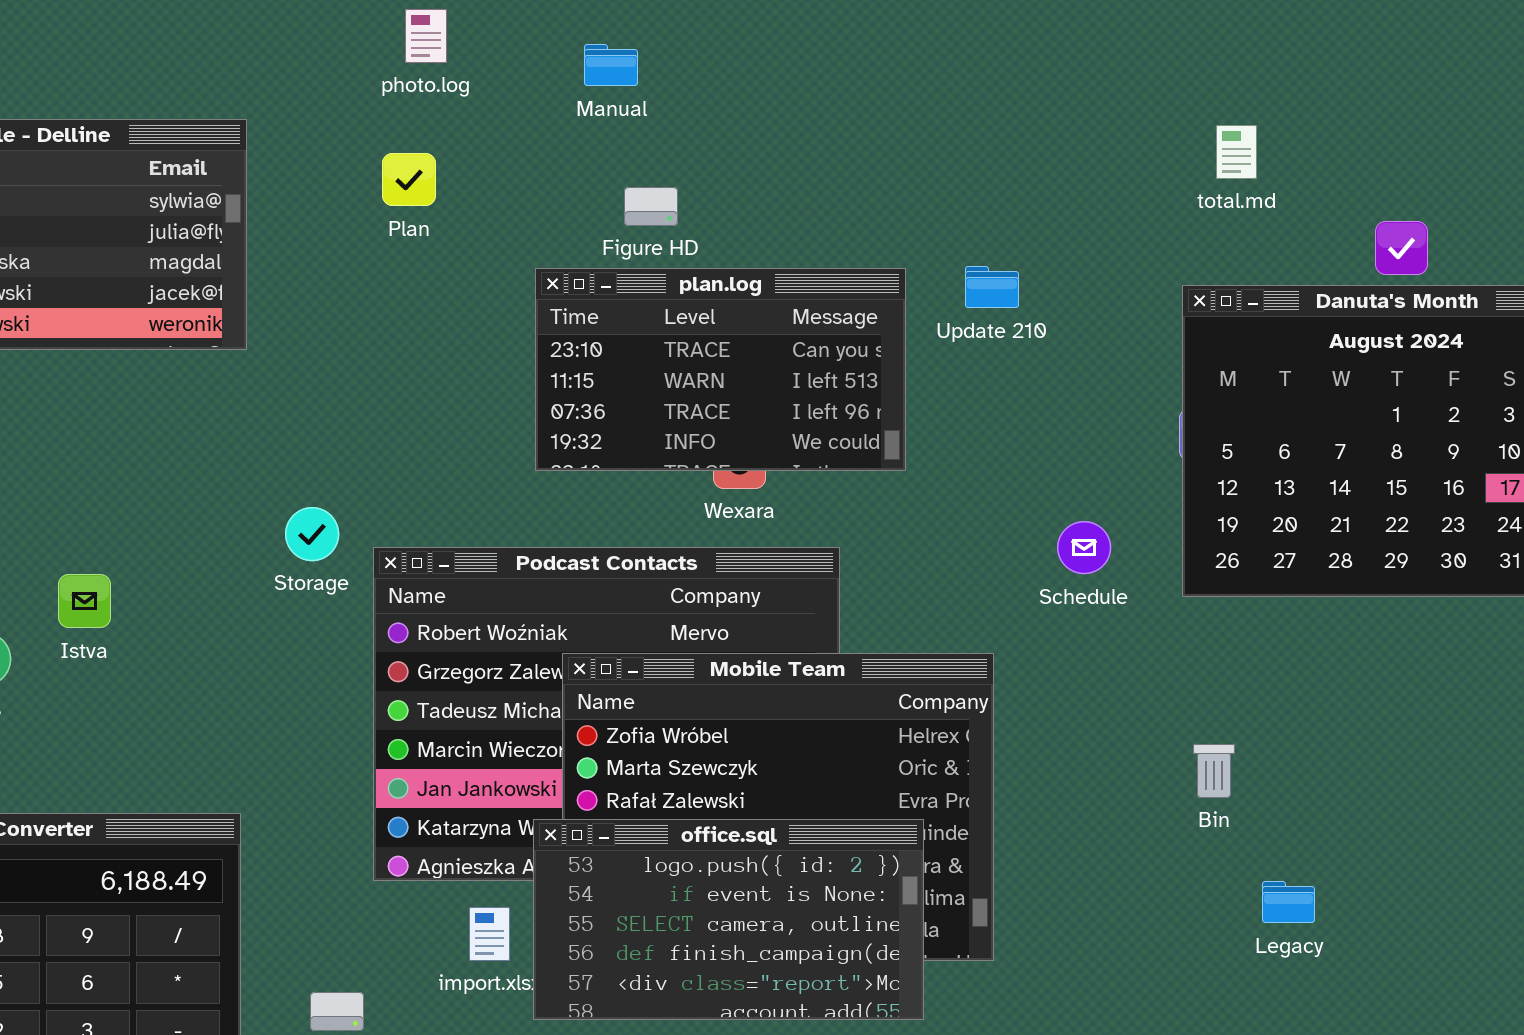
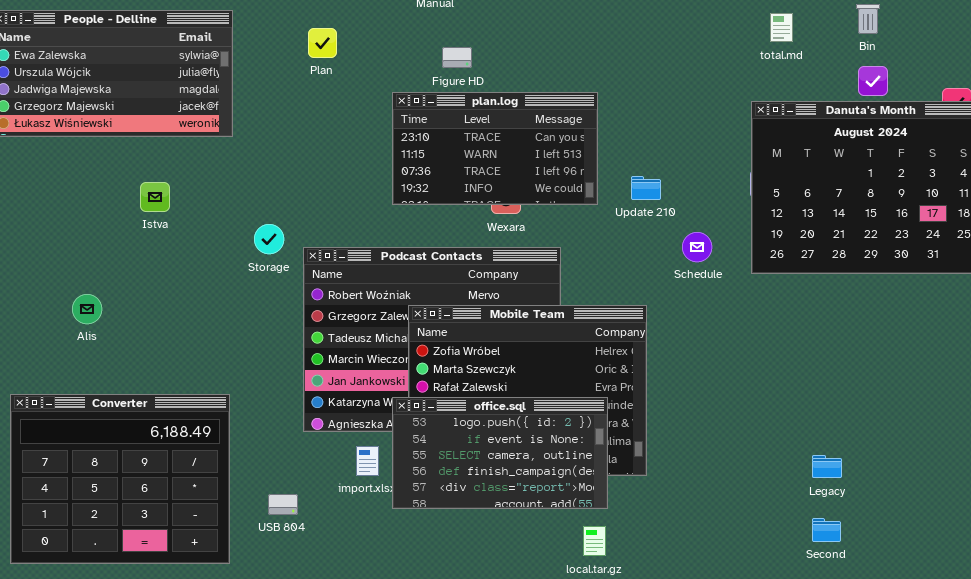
Update 210: [965,266,1019,308] -> [631,176,661,200], moved
Istva: [58,574,111,628] -> [140,182,170,212], moved
Bin: [1193,744,1235,798] -> [856,4,880,34], moved
Legacy: [1262,881,1315,923] -> [812,455,842,478], moved

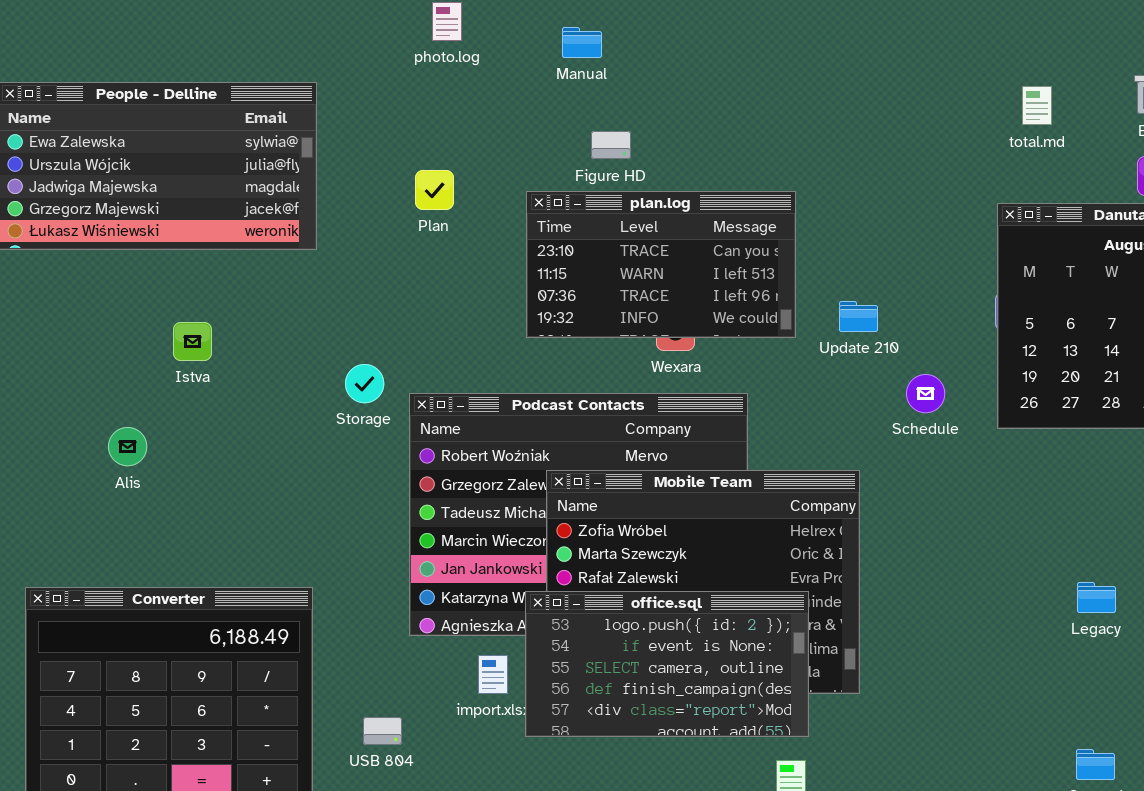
Plan: [308,28,337,58] -> [415,170,454,210], moved
Istva: [140,182,170,212] -> [173,322,212,361], moved
Alis: [72,294,102,324] -> [108,427,147,466], moved
Legacy: [812,455,842,478] -> [1077,582,1116,613], moved

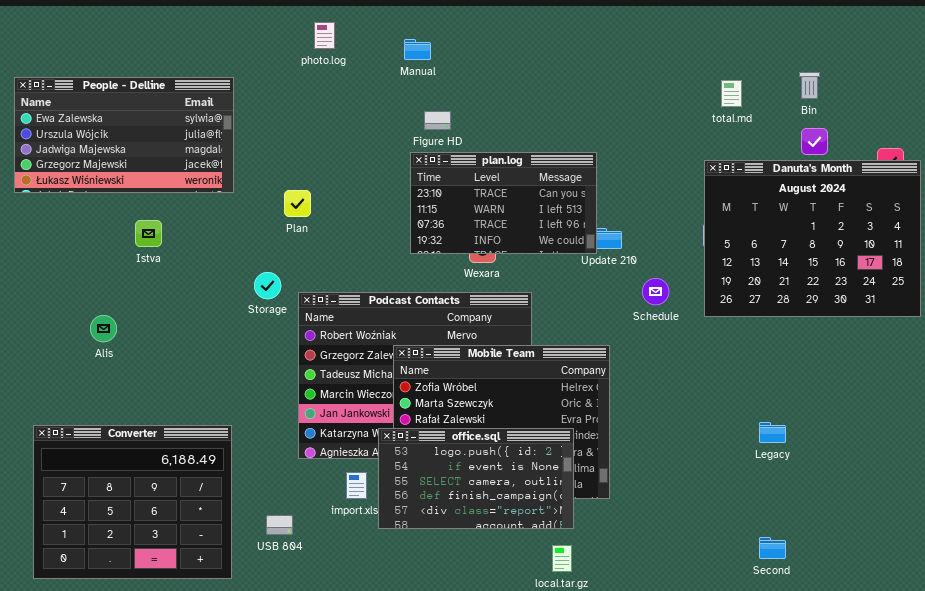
Plan: [415,170,454,210] -> [284,190,311,217], moved
plan.log: [526,191,796,338] -> [410,152,597,254], moved
Istva: [173,322,212,361] -> [135,220,162,247], moved

